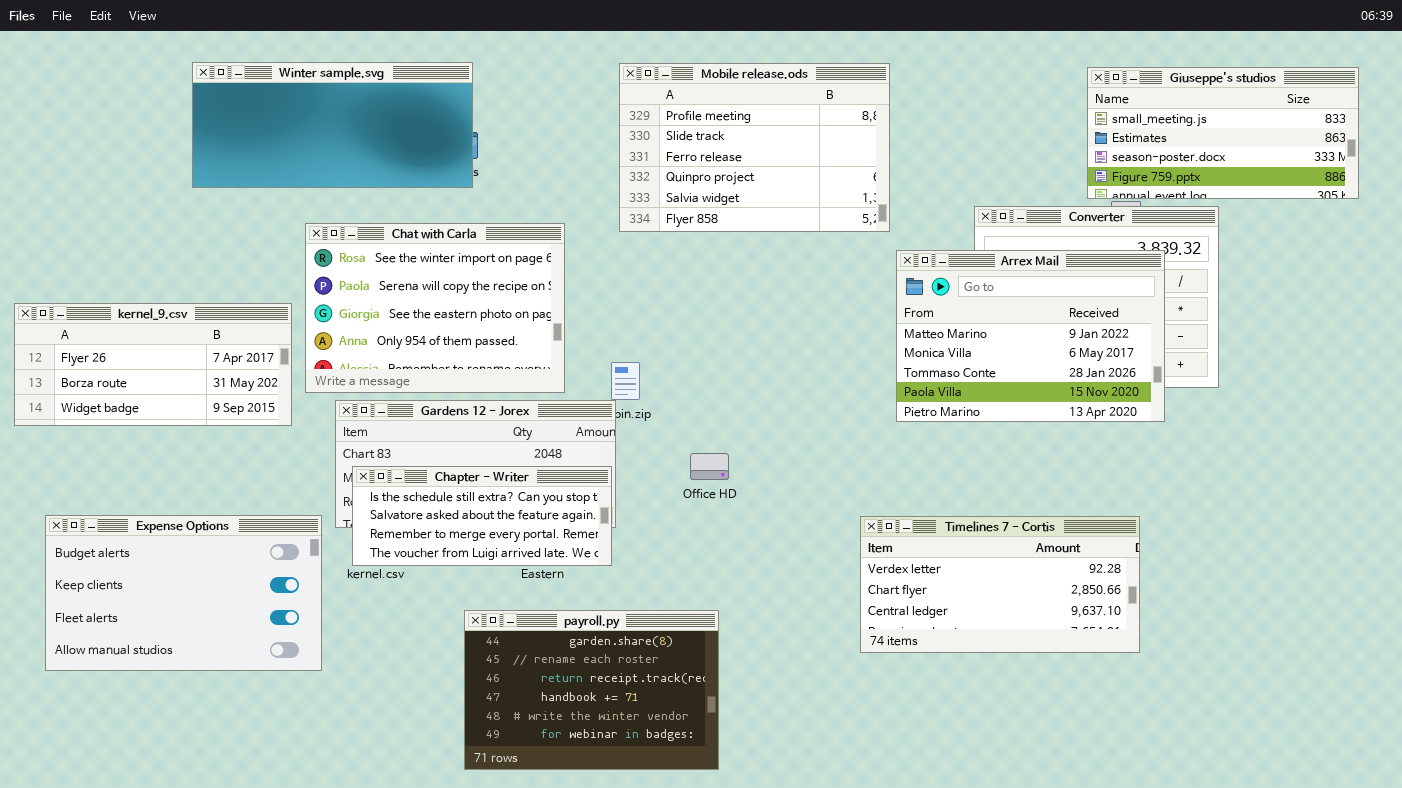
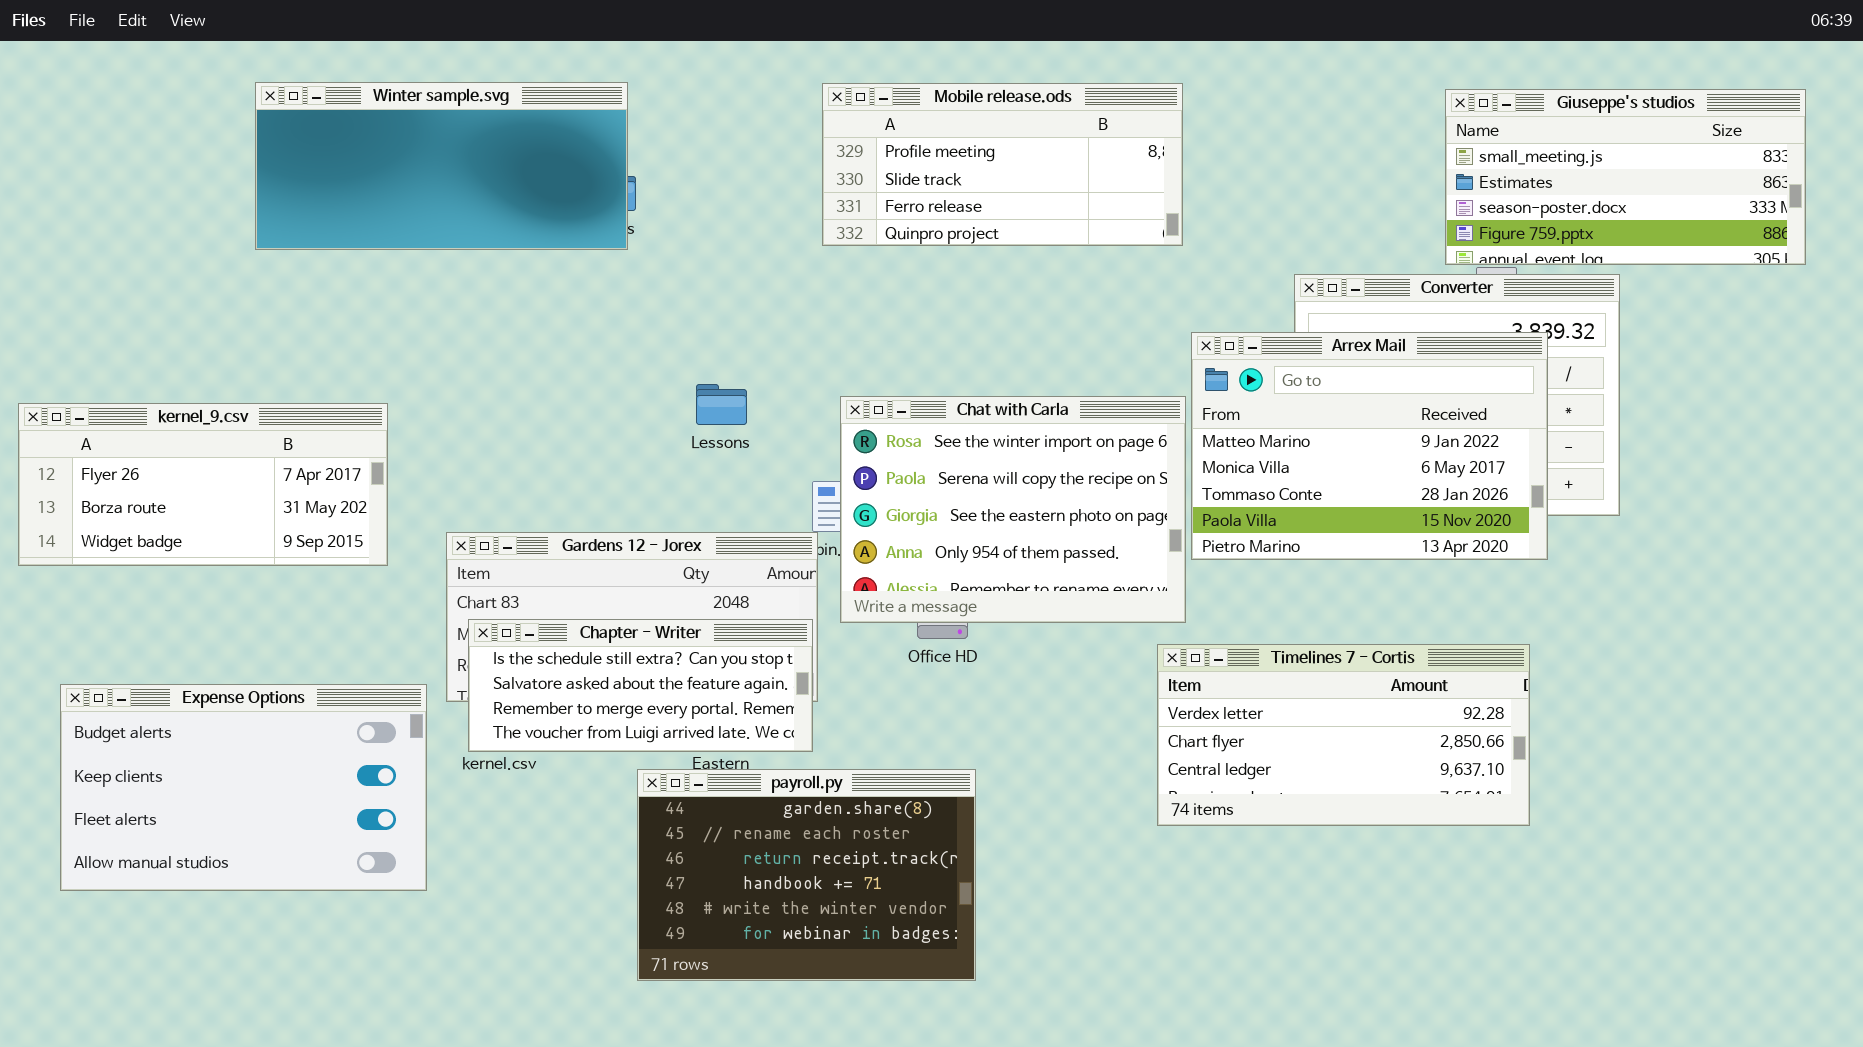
Mobile release.ods: [619,63,890,232] -> [822,83,1183,246], resized
Chat with Carla: [305,223,565,393] -> [840,396,1186,623], moved
Timelines 7 - Cortis: [860,516,1140,653] -> [1157,644,1530,826], moved
payroll.py: [464,610,719,770] -> [637,769,976,981], moved

